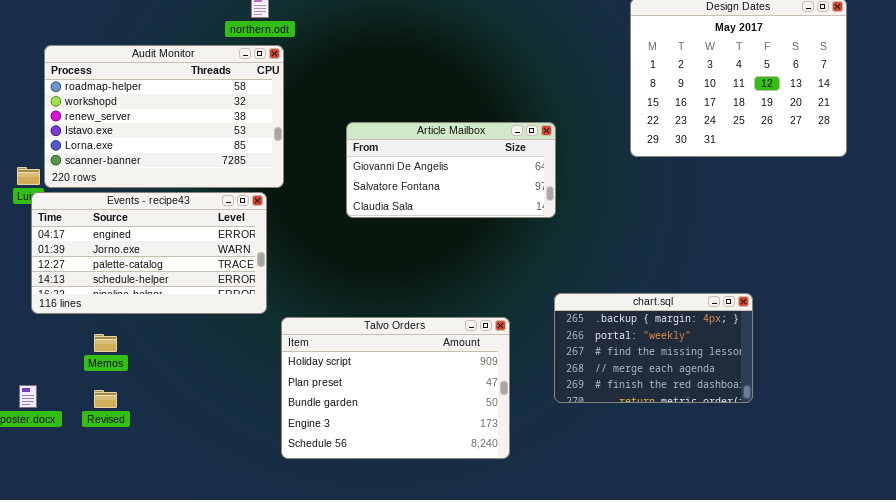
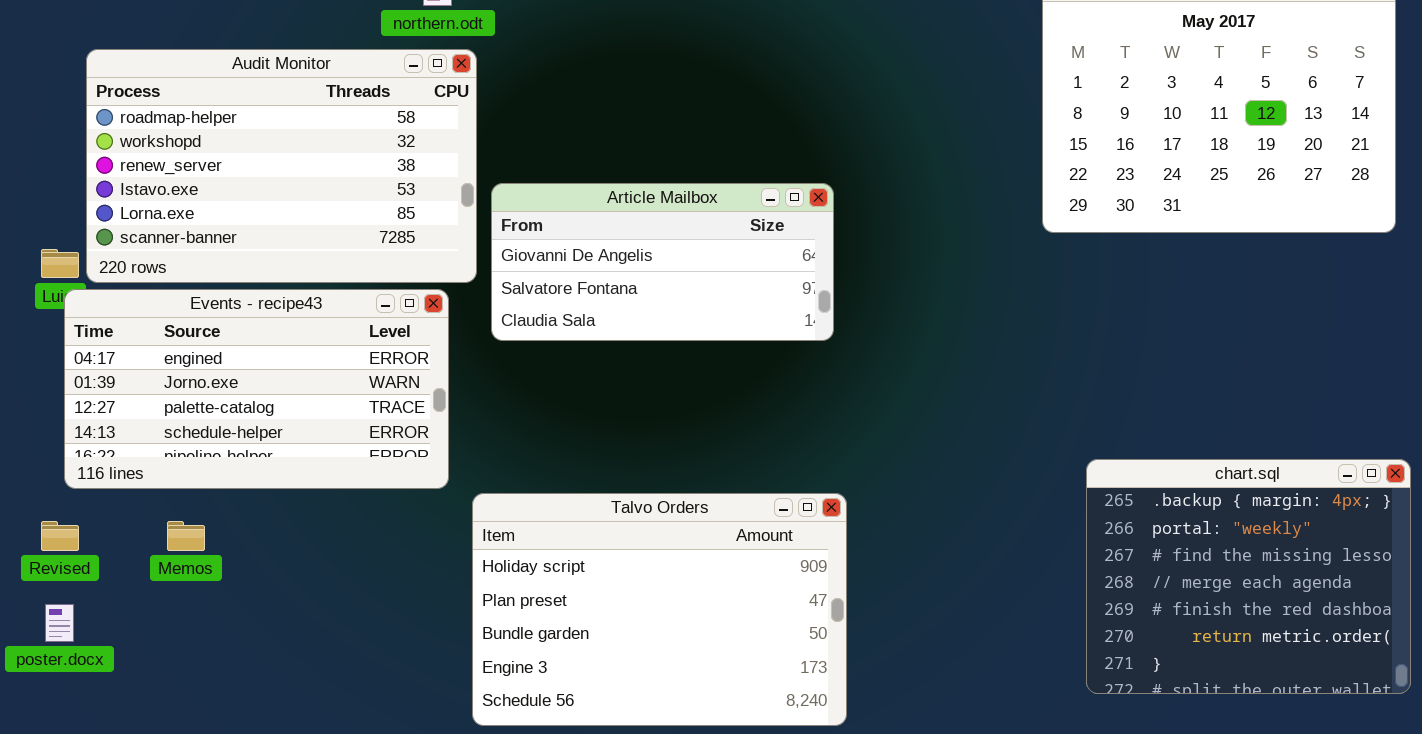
Article Mailbox: [346,122,556,218] -> [491,183,834,341], moved
chart.sql: [554,293,753,403] -> [1086,459,1411,694], moved, resized
Revised: [94,390,117,408] -> [41,521,79,551], moved

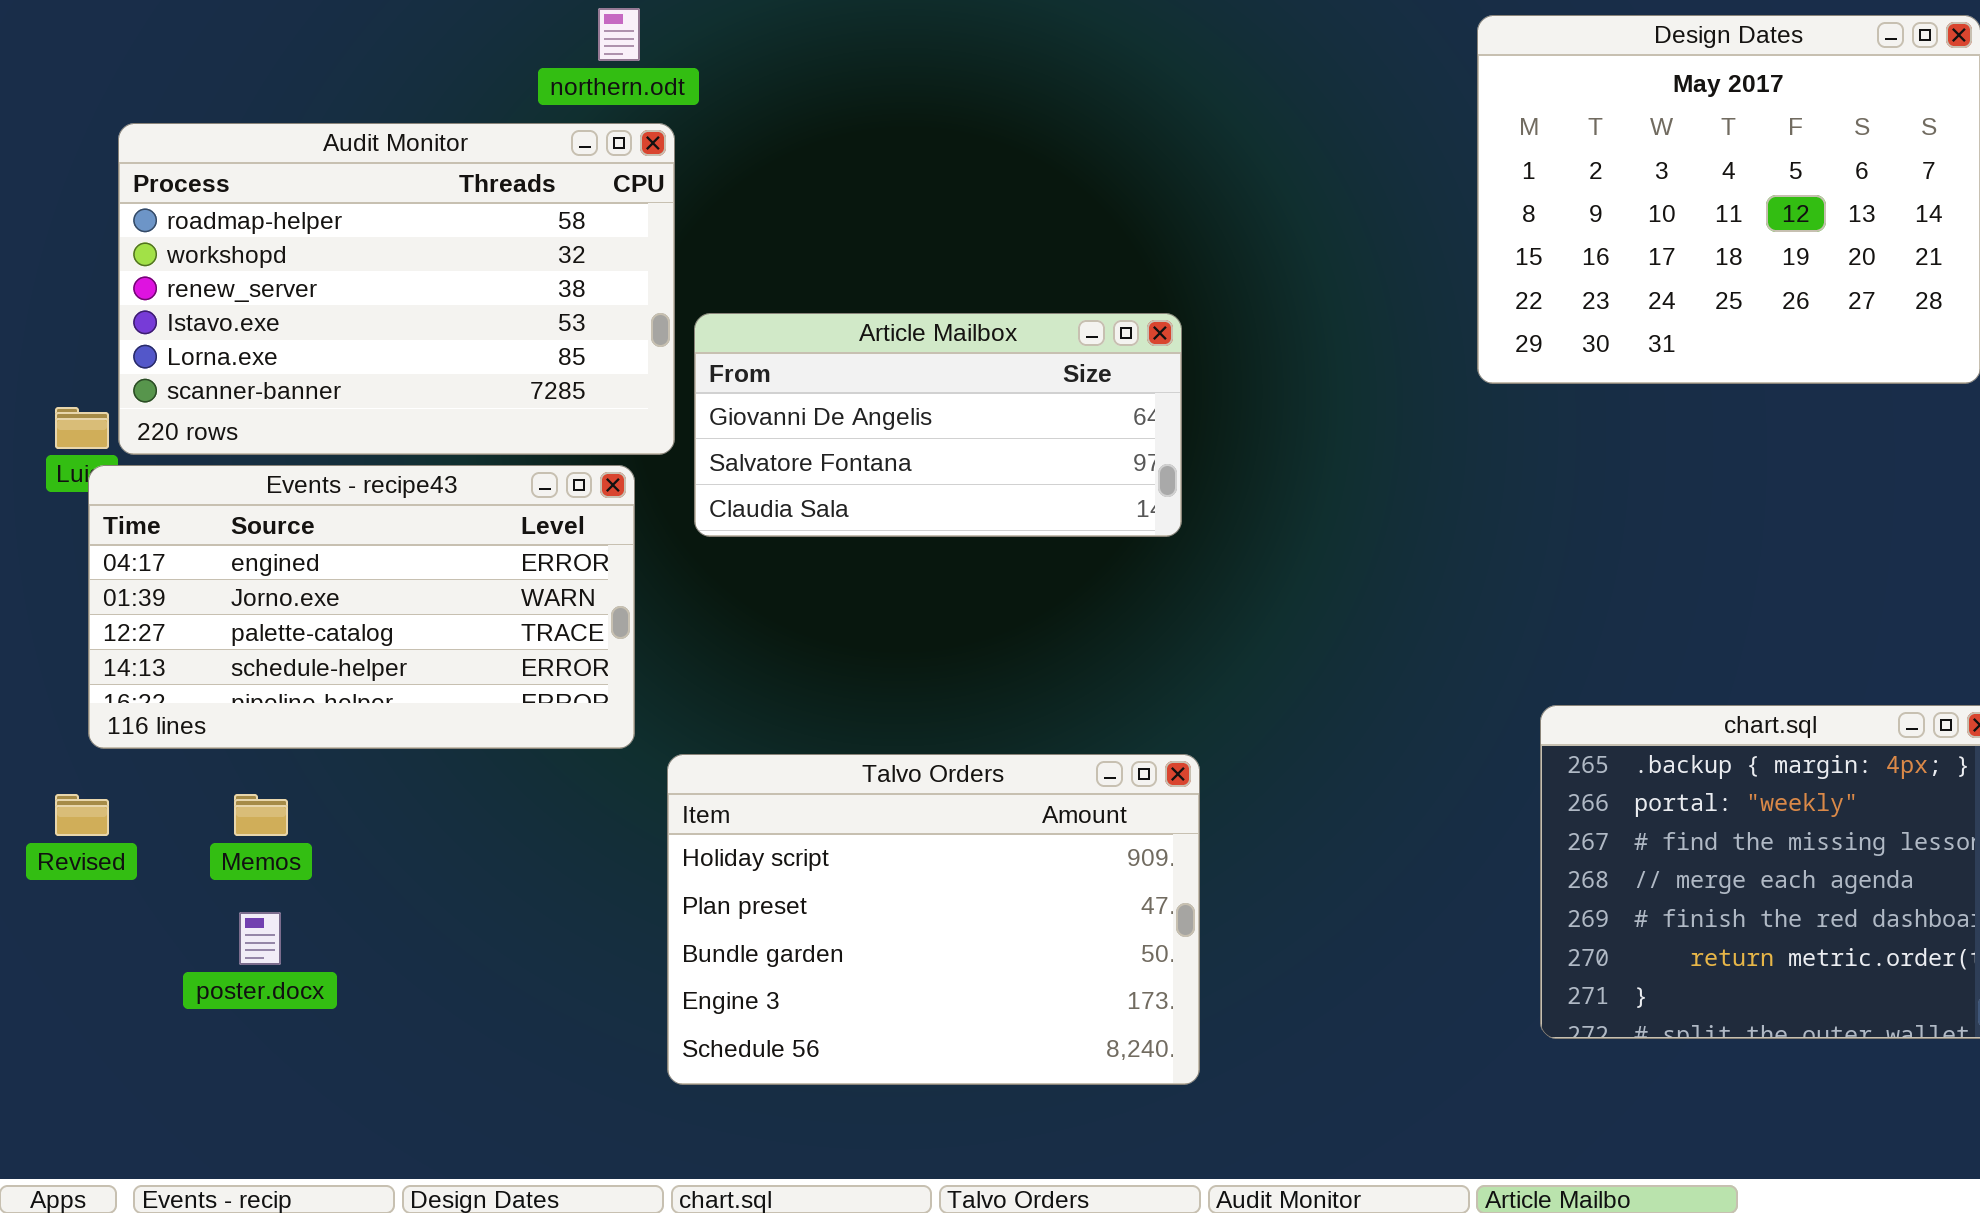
poster.docx: [45,604,74,642] -> [239,912,281,965], moved

